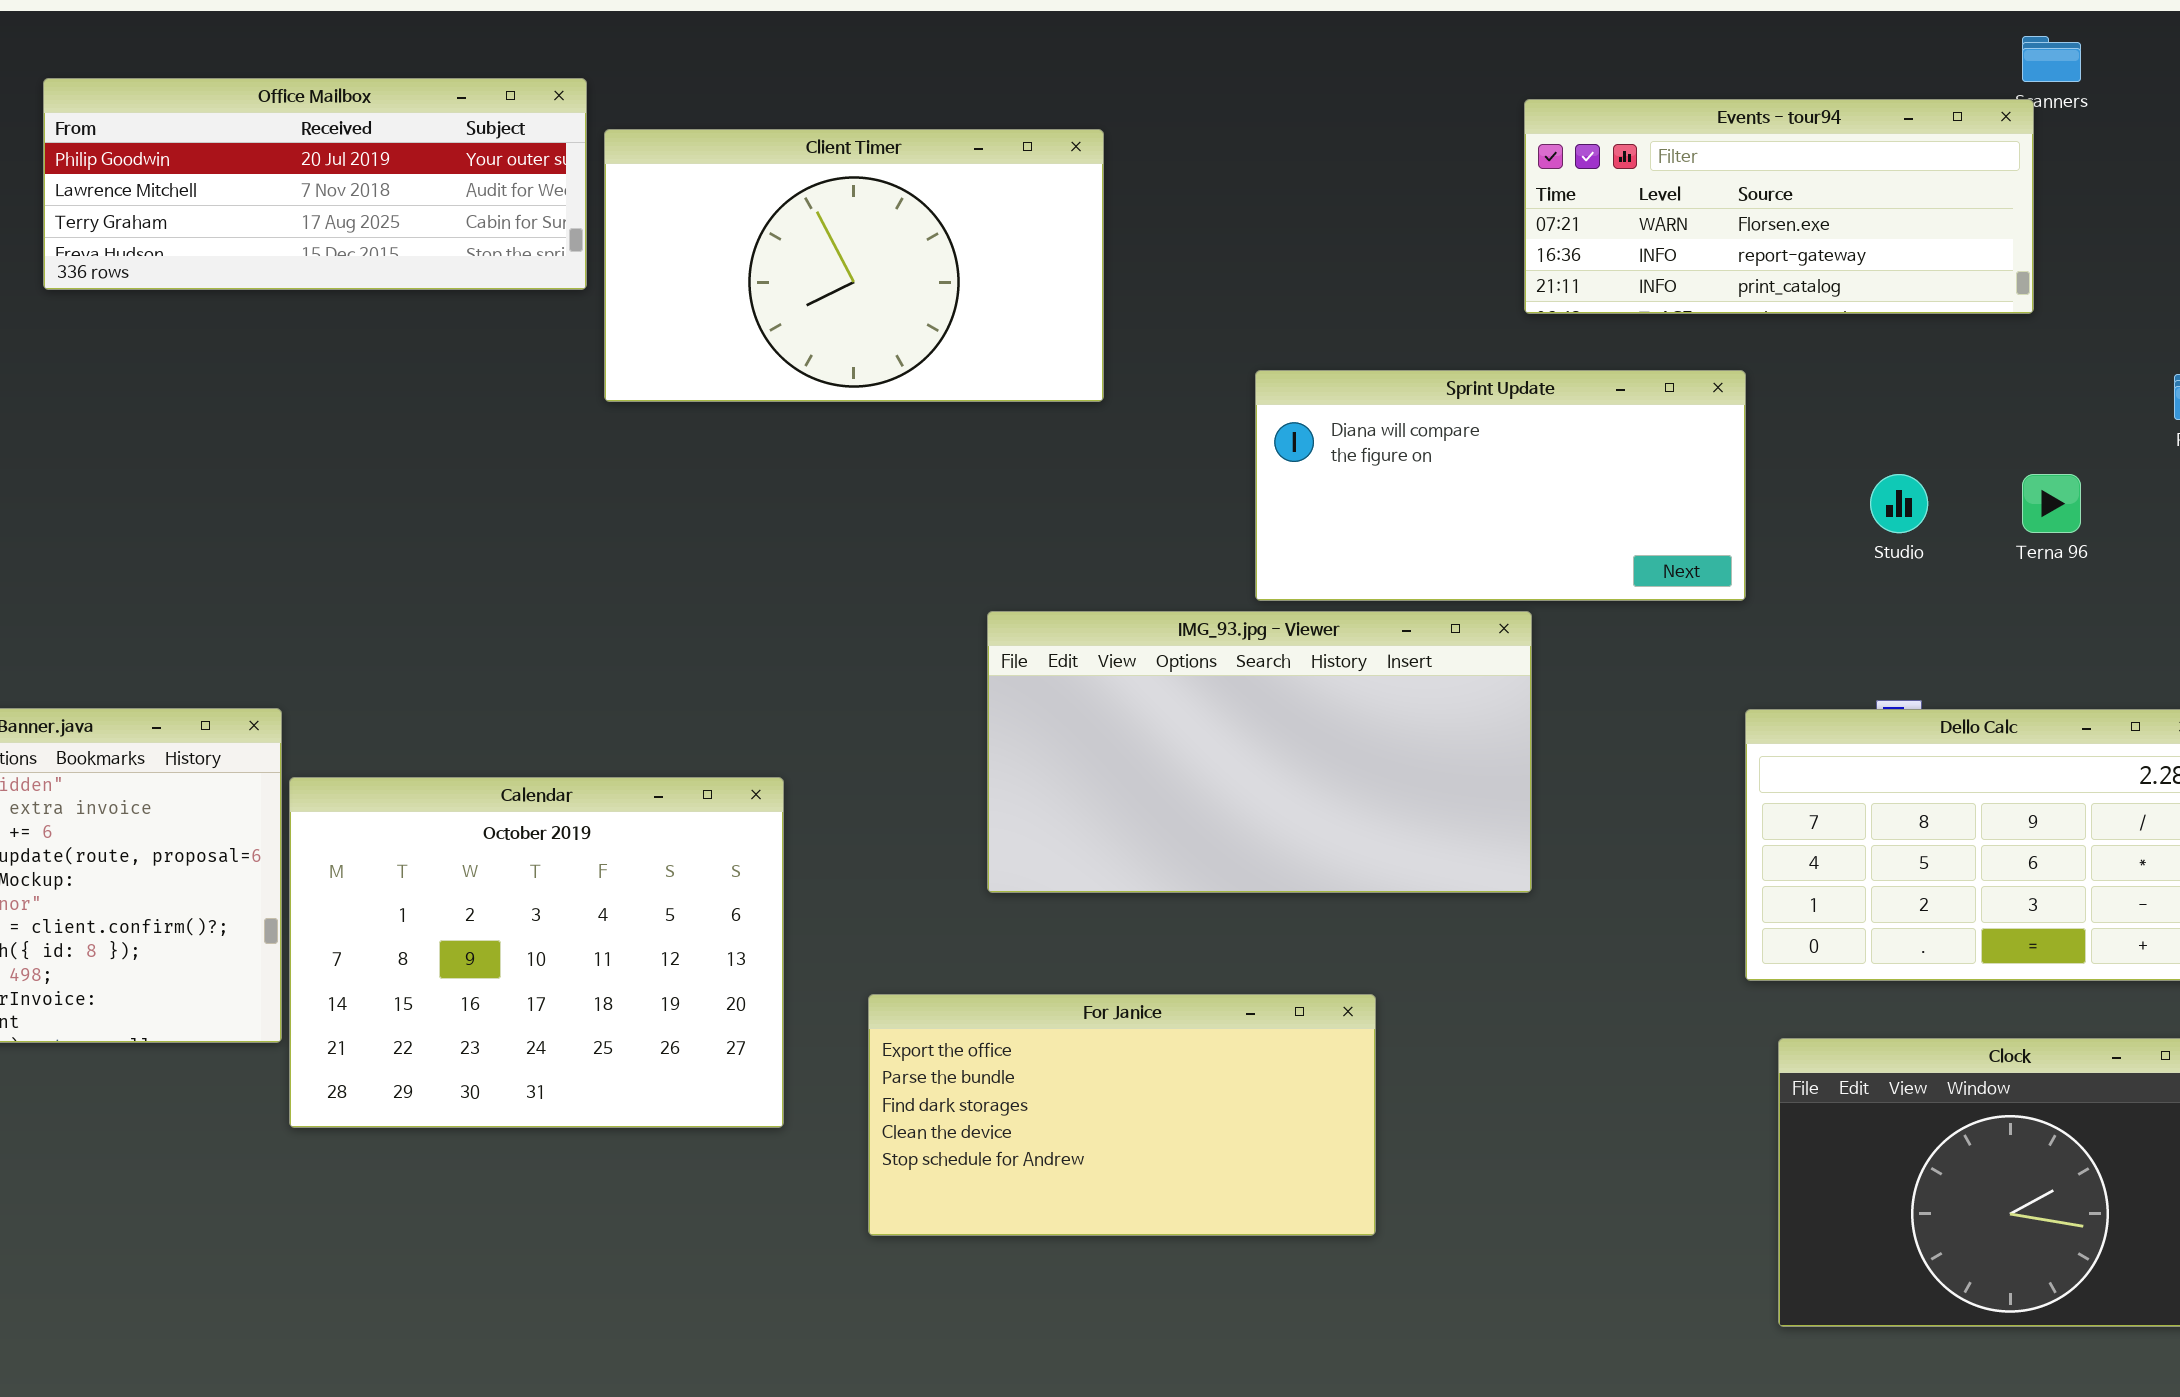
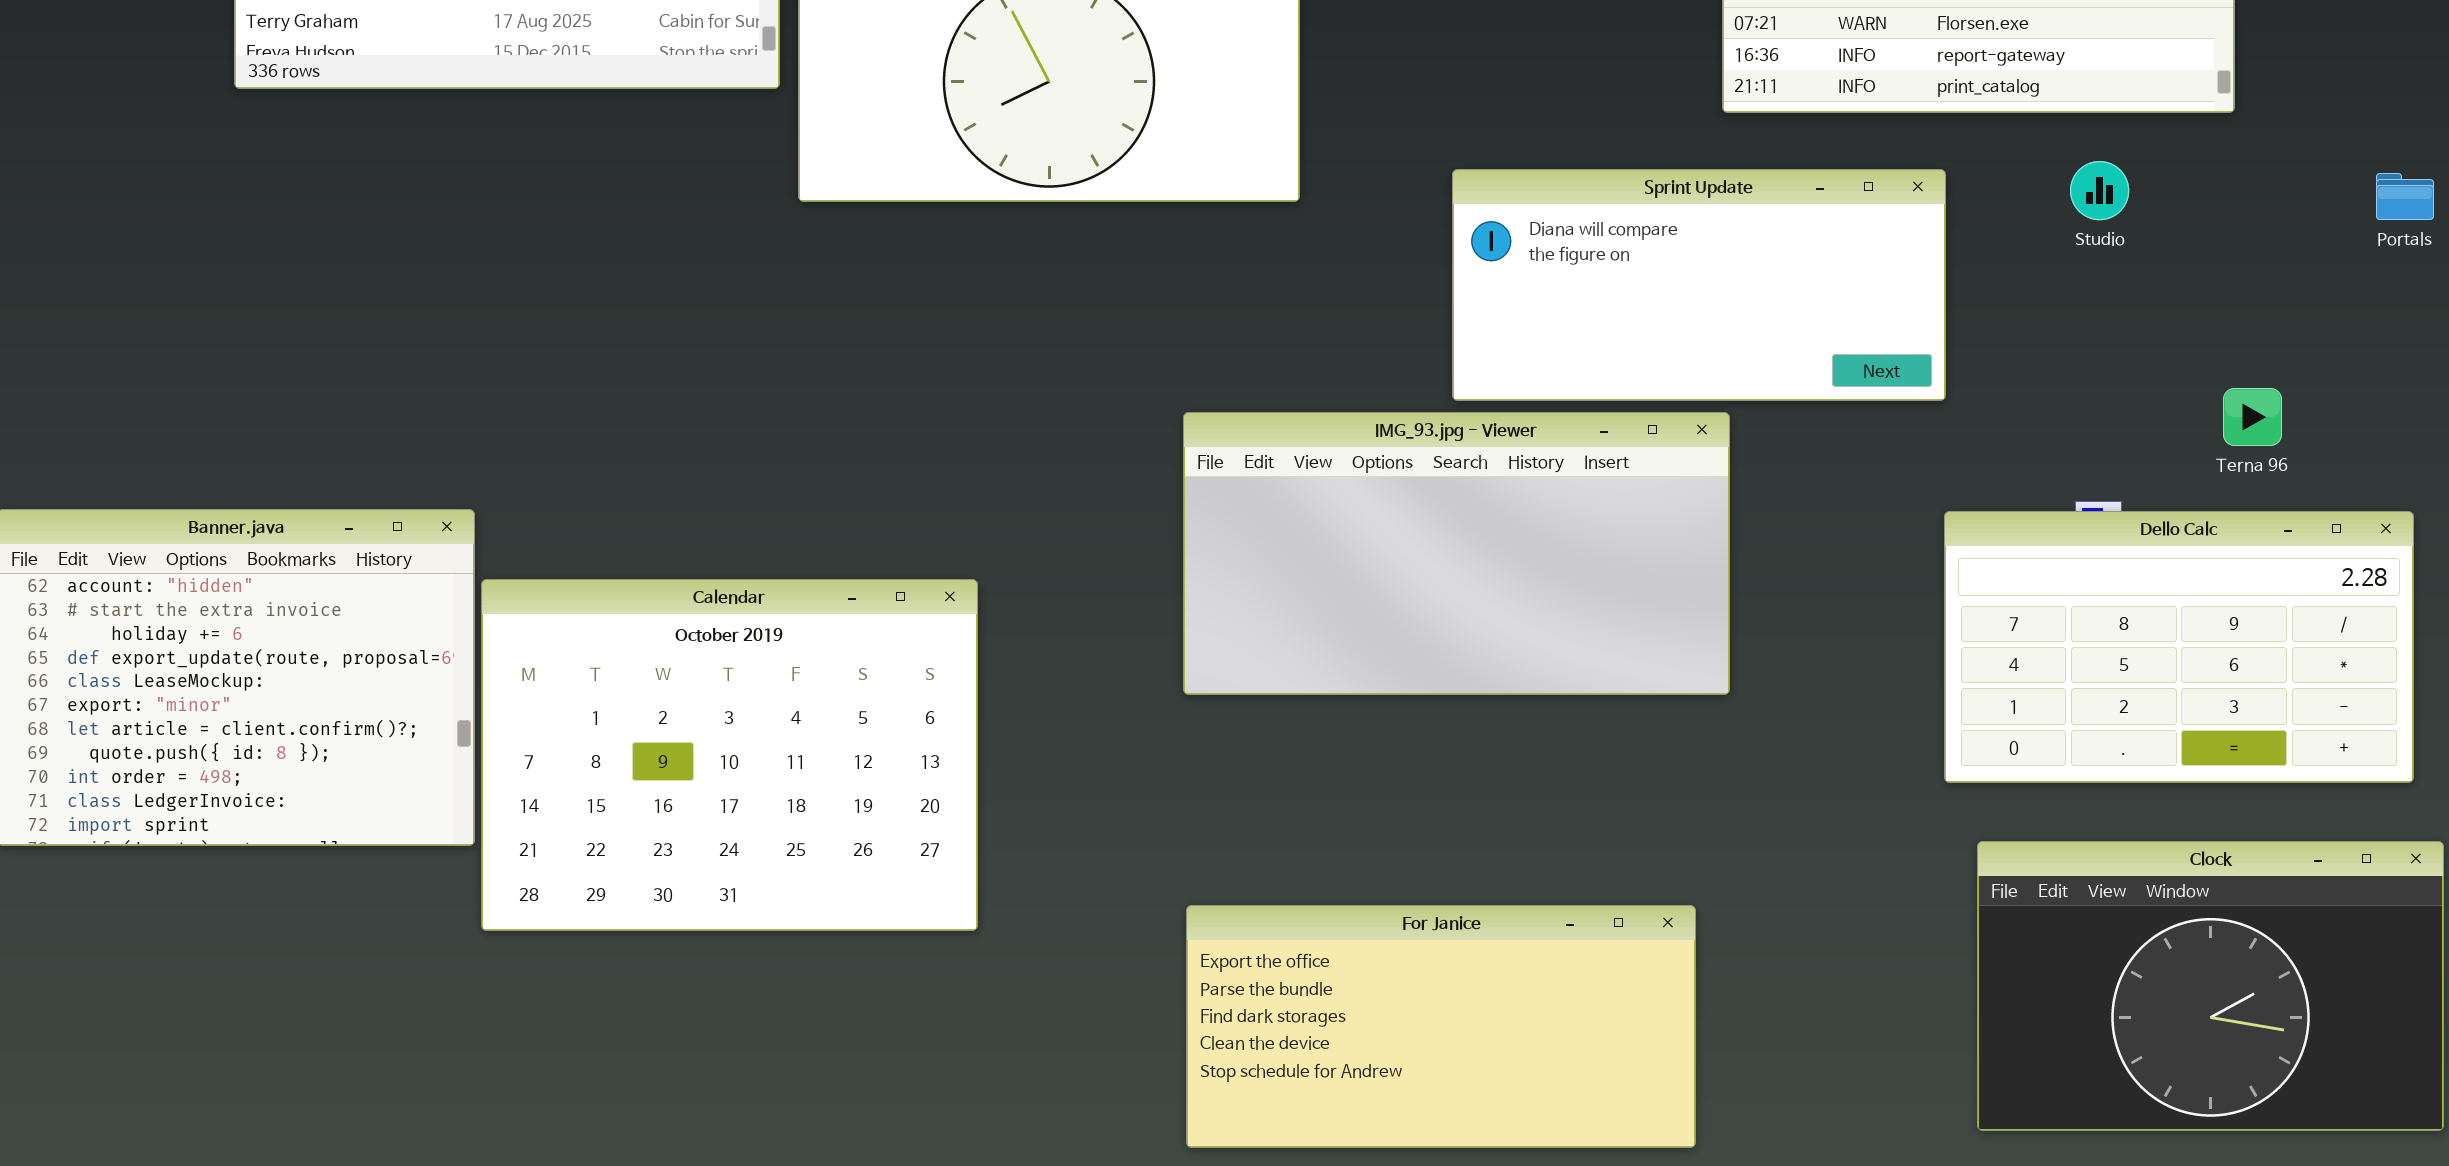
Studio: [1870,474,1928,533] -> [2070,161,2129,220], moved
Terna 96: [2022,474,2081,533] -> [2223,388,2282,446], moved
For Janice: [868,994,1376,1236] -> [1186,905,1696,1148], moved

